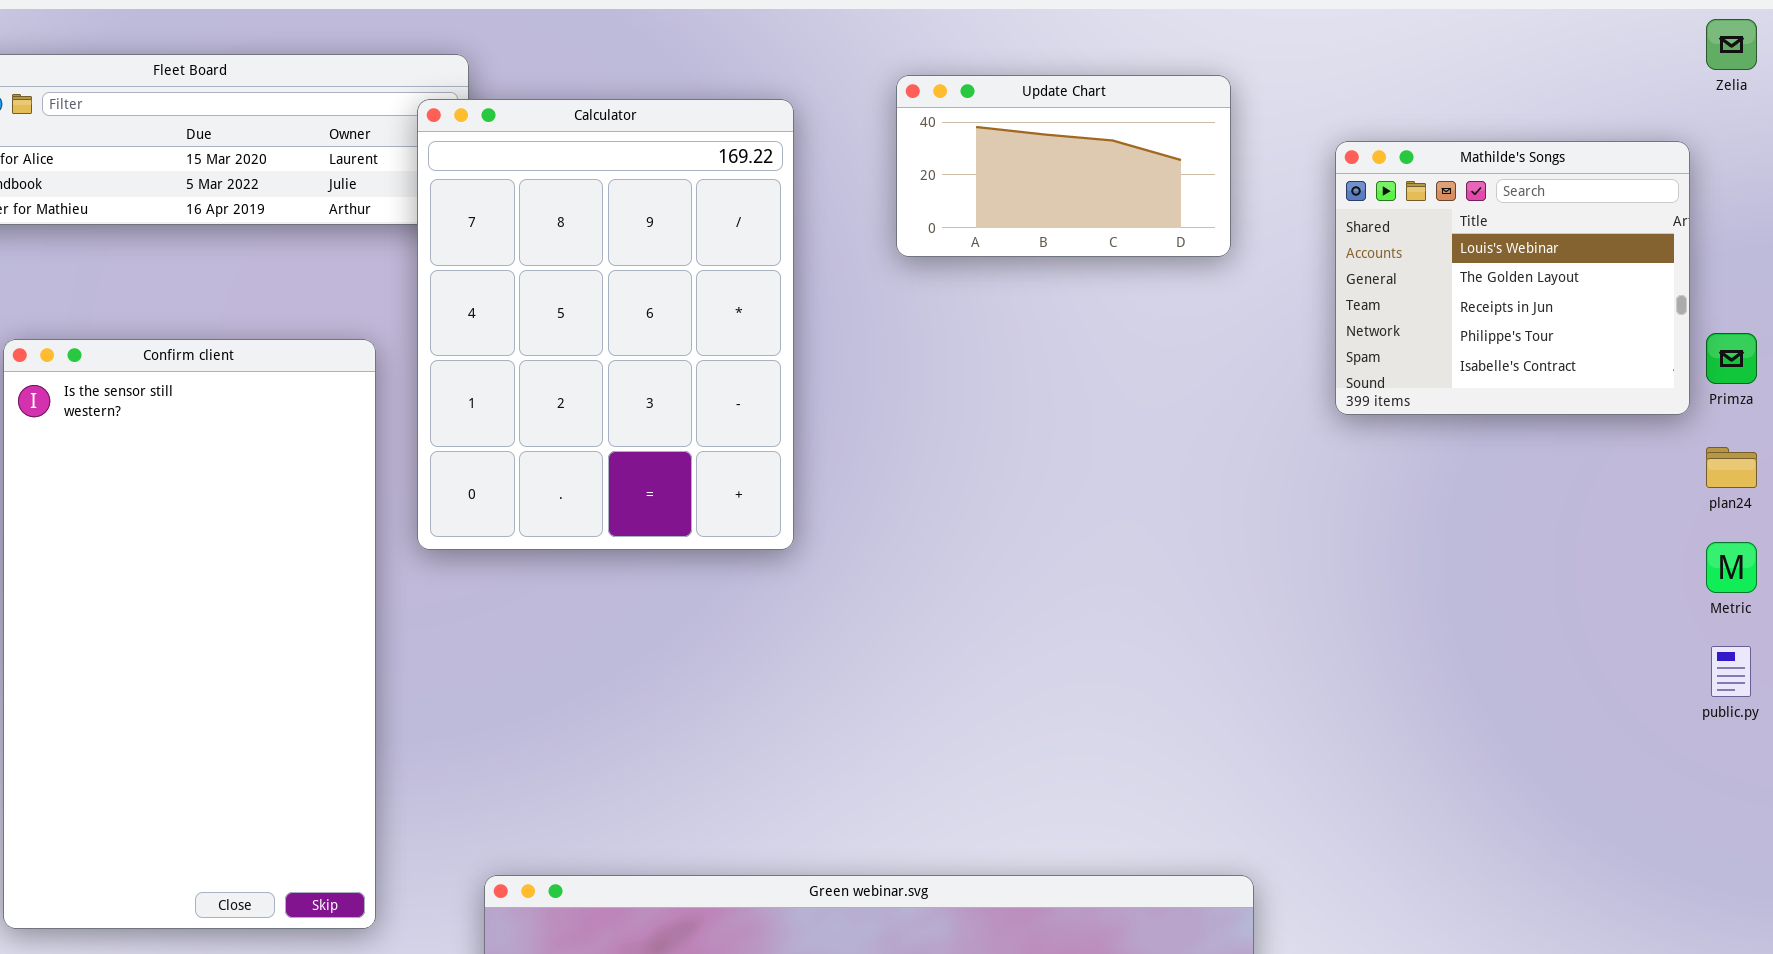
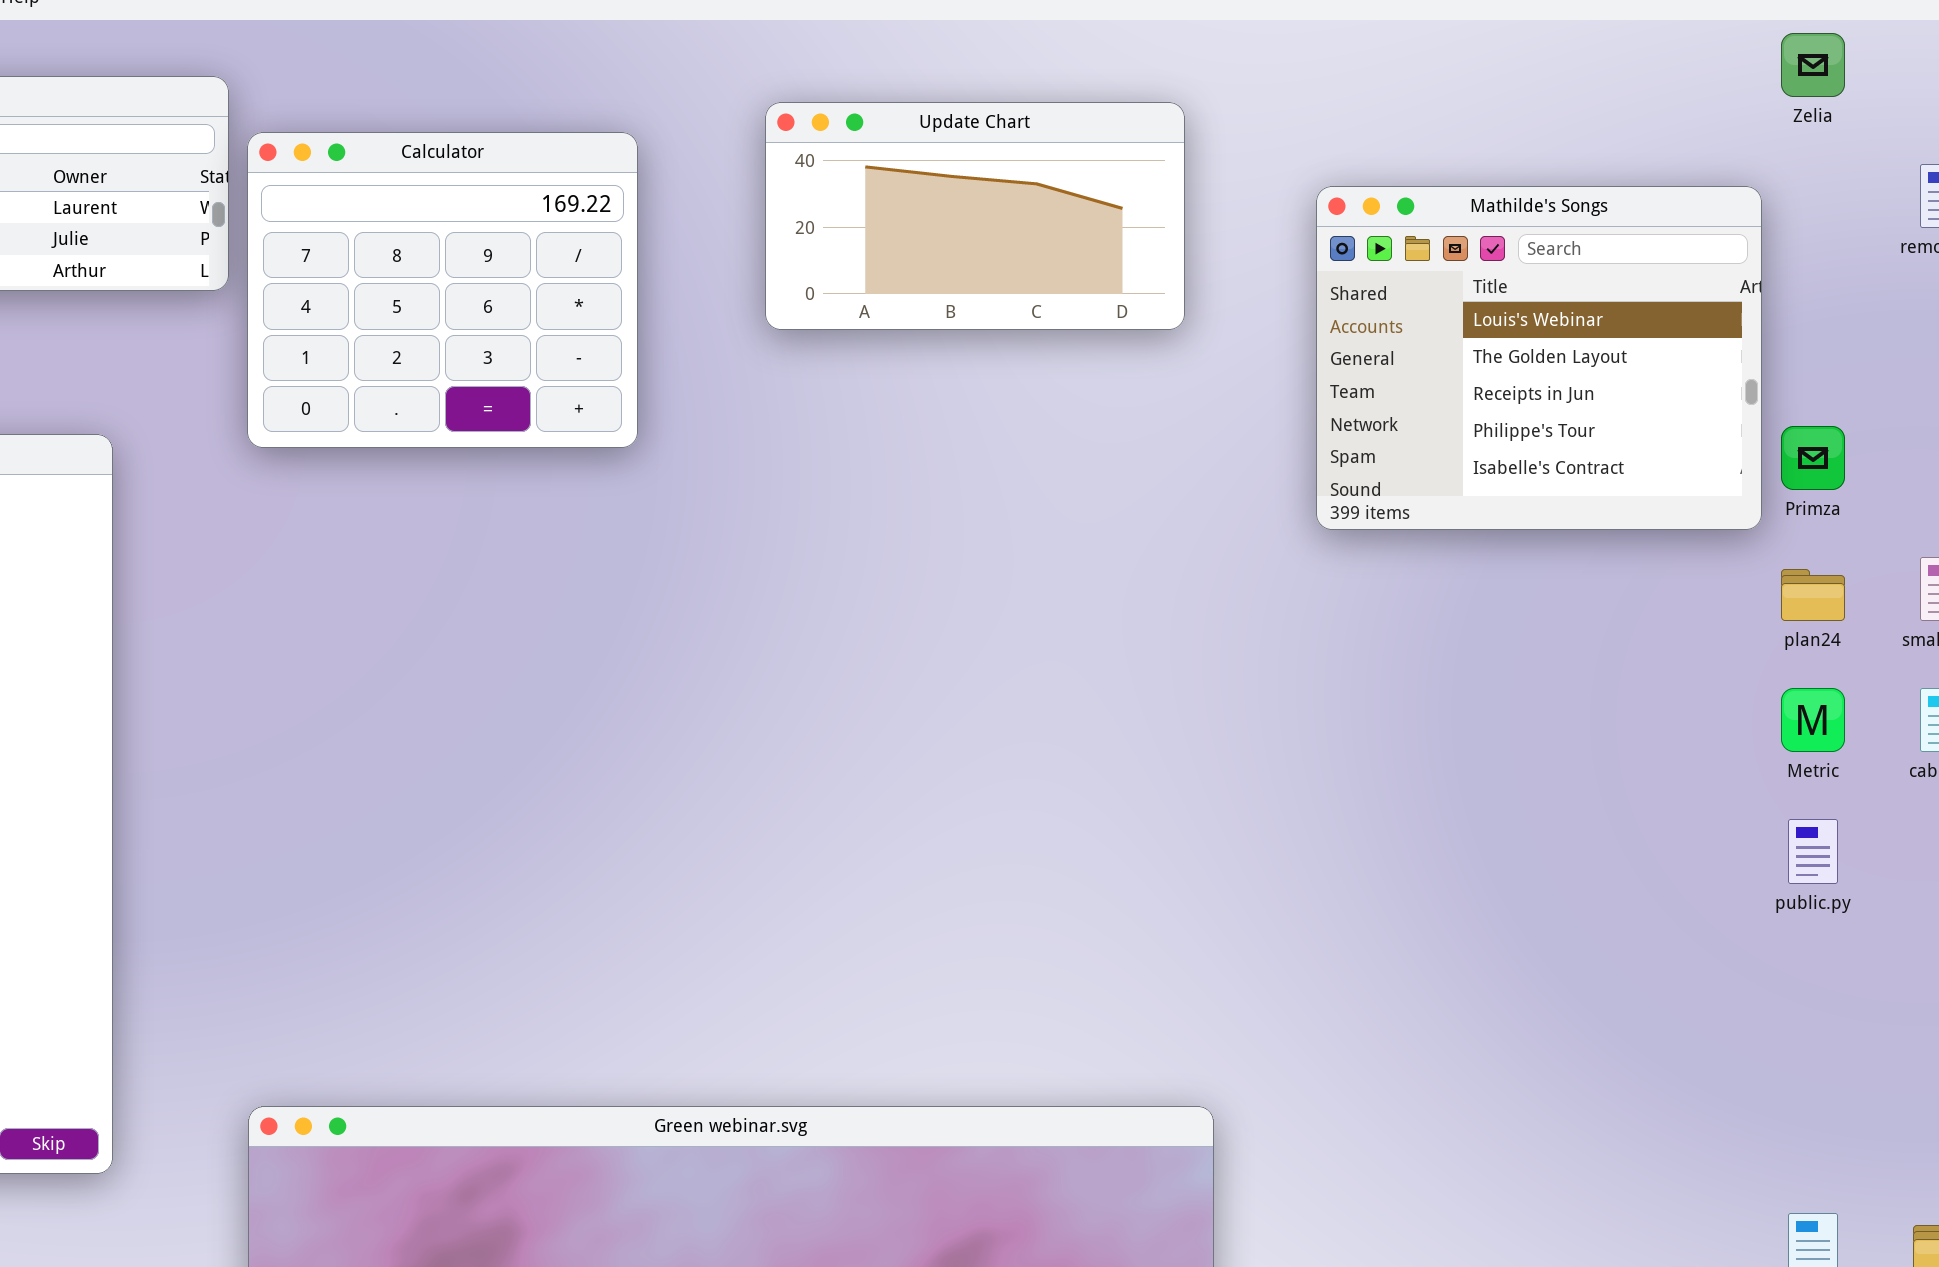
Calculator: [417,99,794,550] -> [247,132,638,448], resized

